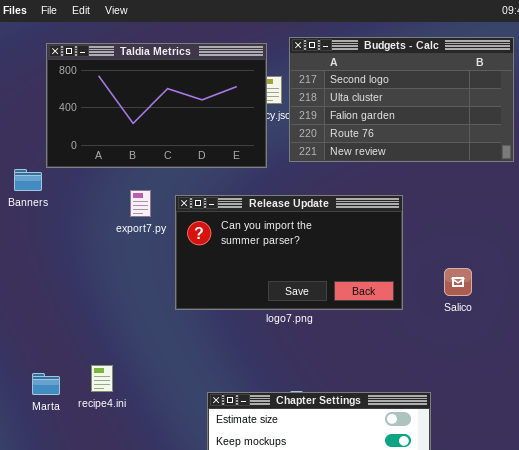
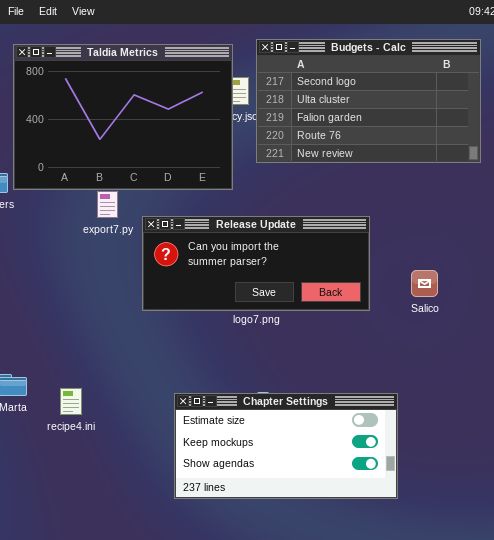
Taldia Metrics: [46,43,267,168] -> [13,44,233,190], resized
Release Update: [175,195,403,310] -> [142,216,370,311], resized
recipe4.ini: [91,365,113,392] -> [60,388,82,415], moved

